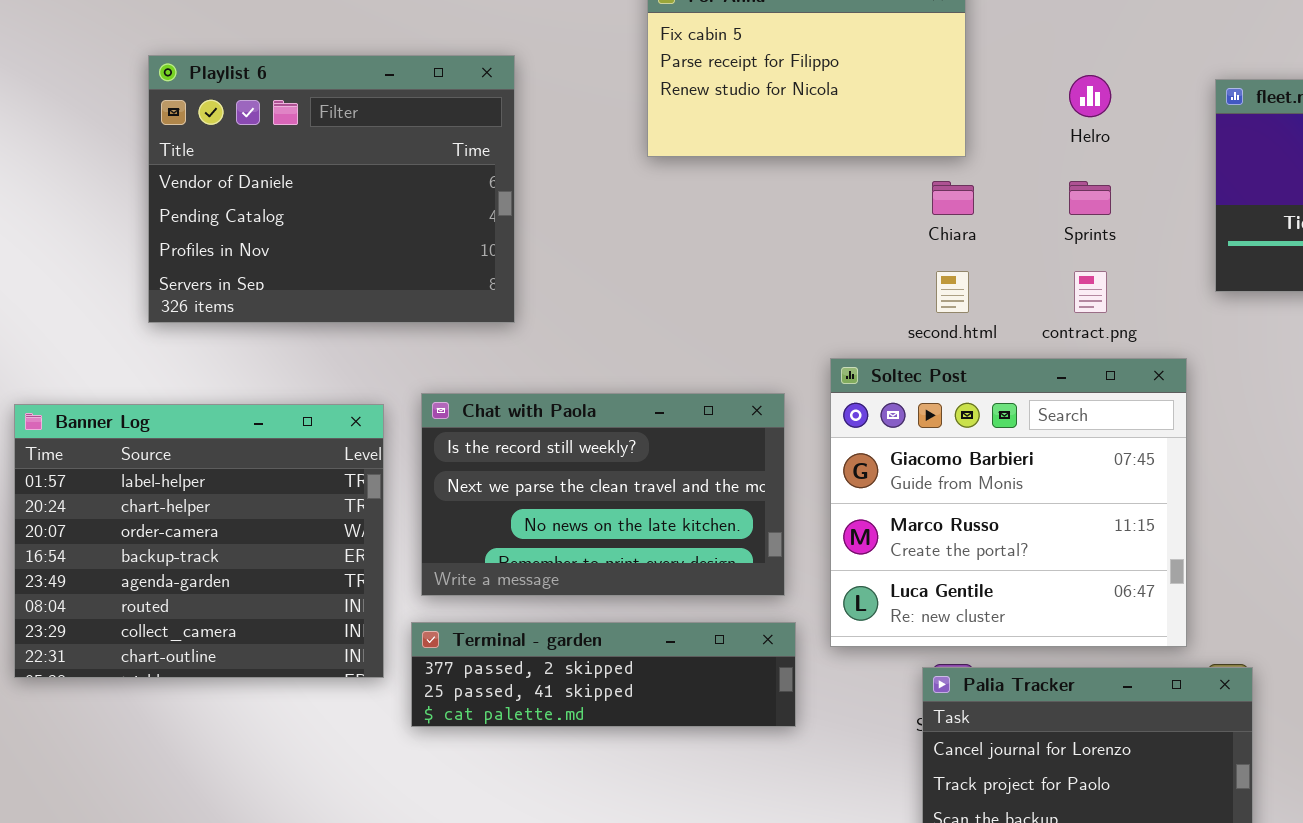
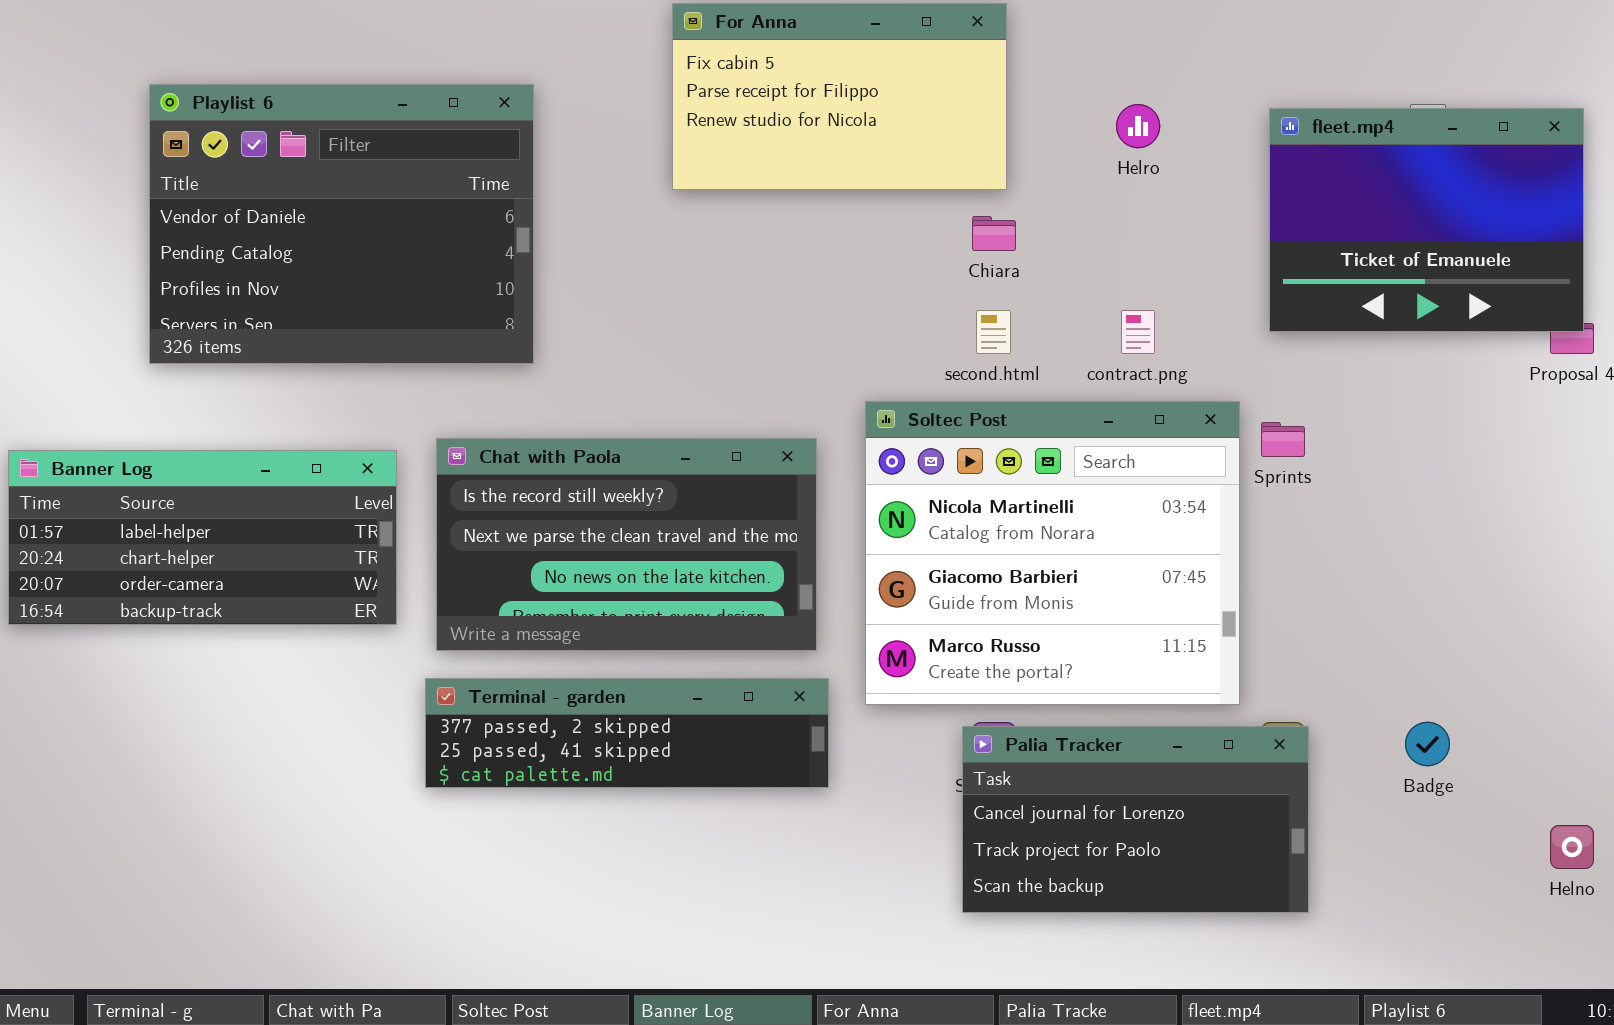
Sprints: [1069,181,1111,215] -> [1261,422,1305,457], moved
Soltec Post: [830,358,1187,647] -> [865,401,1240,705], scrolled up 1 row
Banner Log: [14,404,384,678] -> [8,450,397,625], resized

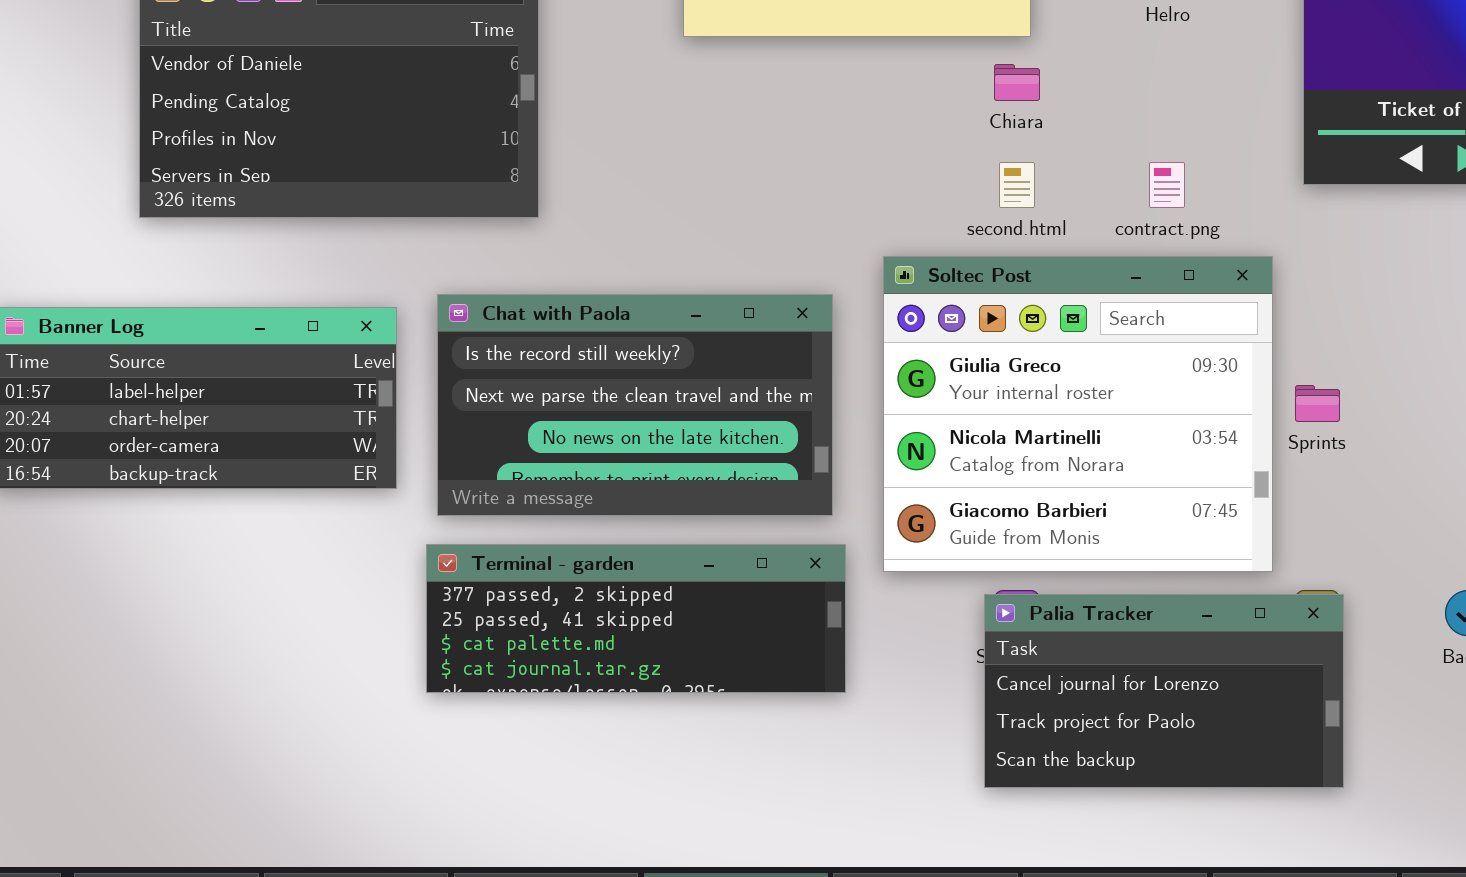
Soltec Post: [865,401,1240,705] -> [883,256,1273,572], scrolled up 1 row
Sprints: [1261,422,1305,457] -> [1295,385,1340,422], moved
Terminal - garden: [425,678,829,788] -> [426,544,846,693], resized

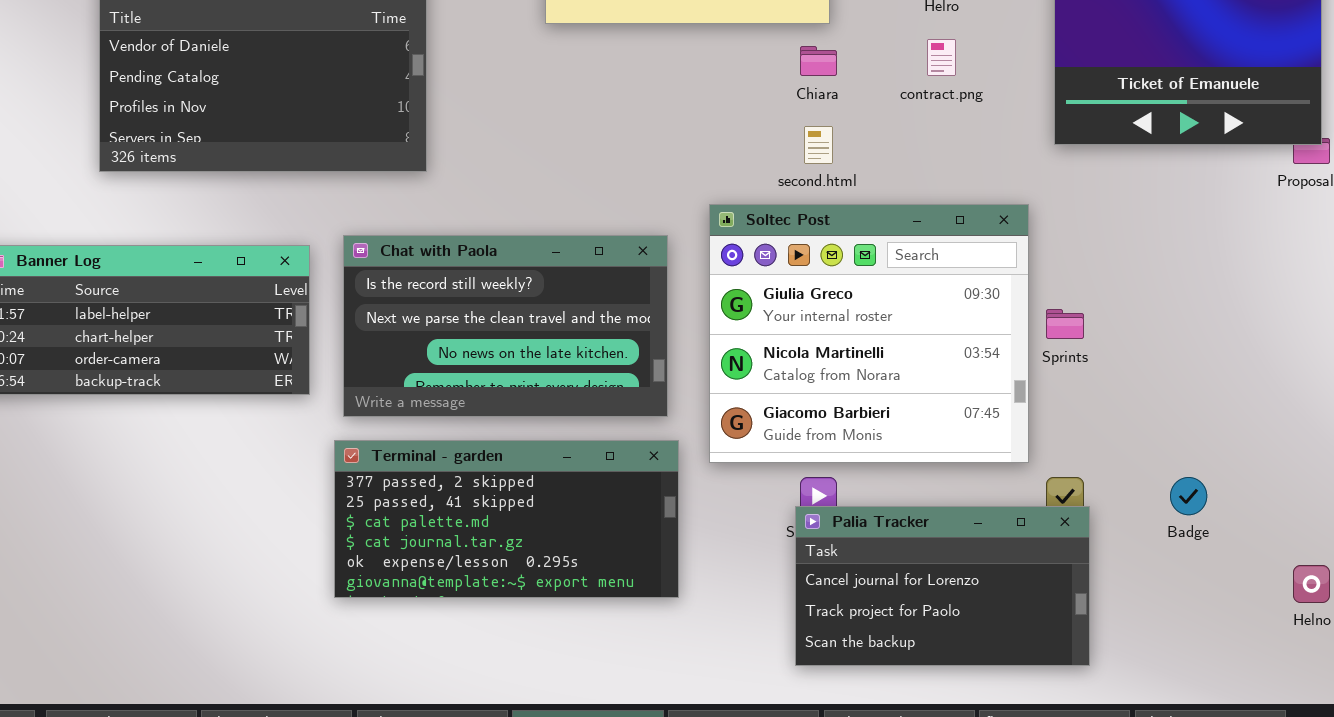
contract.png: [1149,162,1185,208] -> [927,39,956,76], moved
Terminal - garden: [426,544,846,693] -> [334,440,679,598], resized
Palia Tracker: [984,594,1344,788] -> [795,506,1090,666], moved

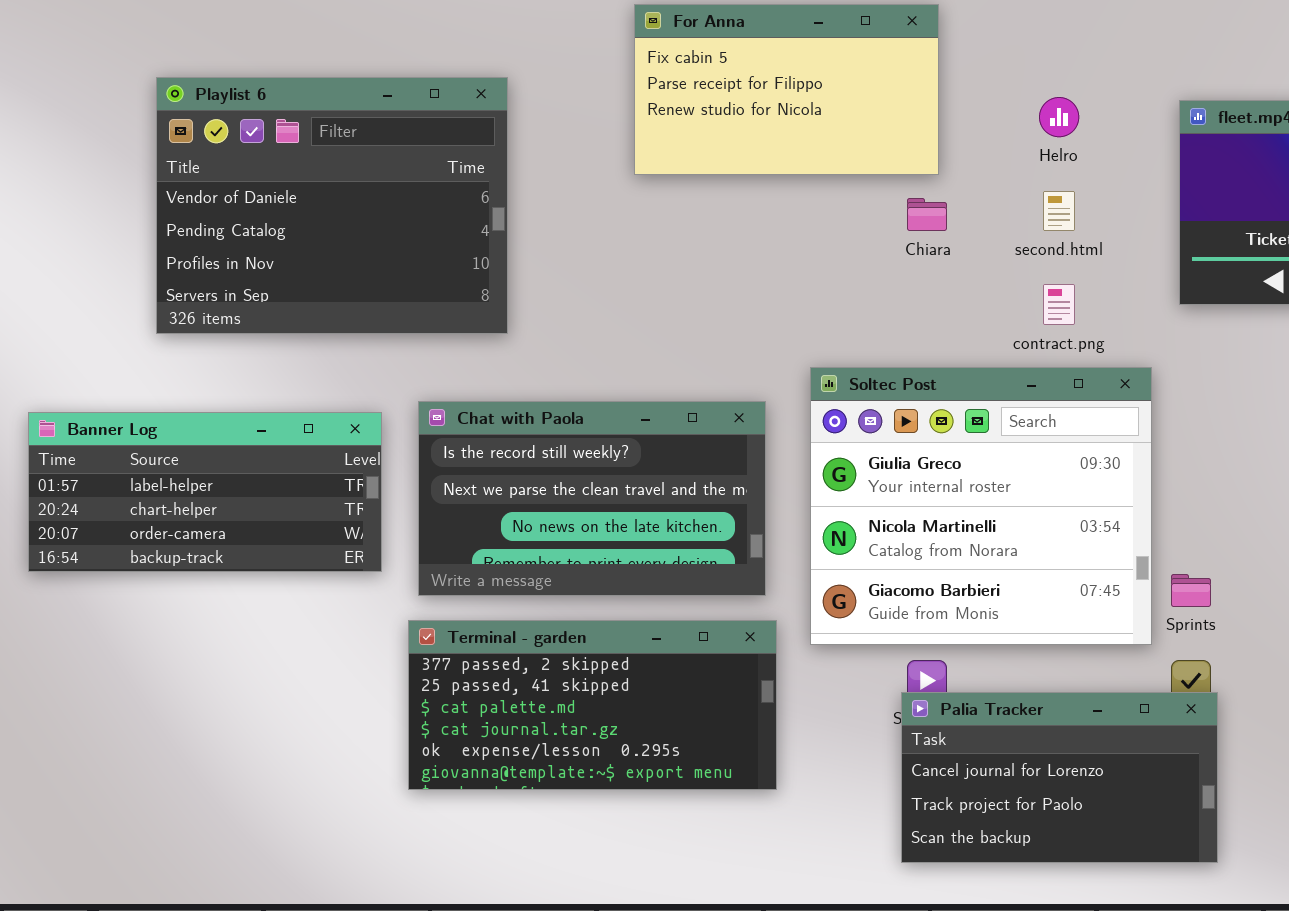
contract.png: [927,39,956,76] -> [1043,284,1075,325], moved
second.html: [804,126,833,164] -> [1043,191,1075,231], moved
Sprints: [1046,309,1084,339] -> [1171,574,1211,607], moved

